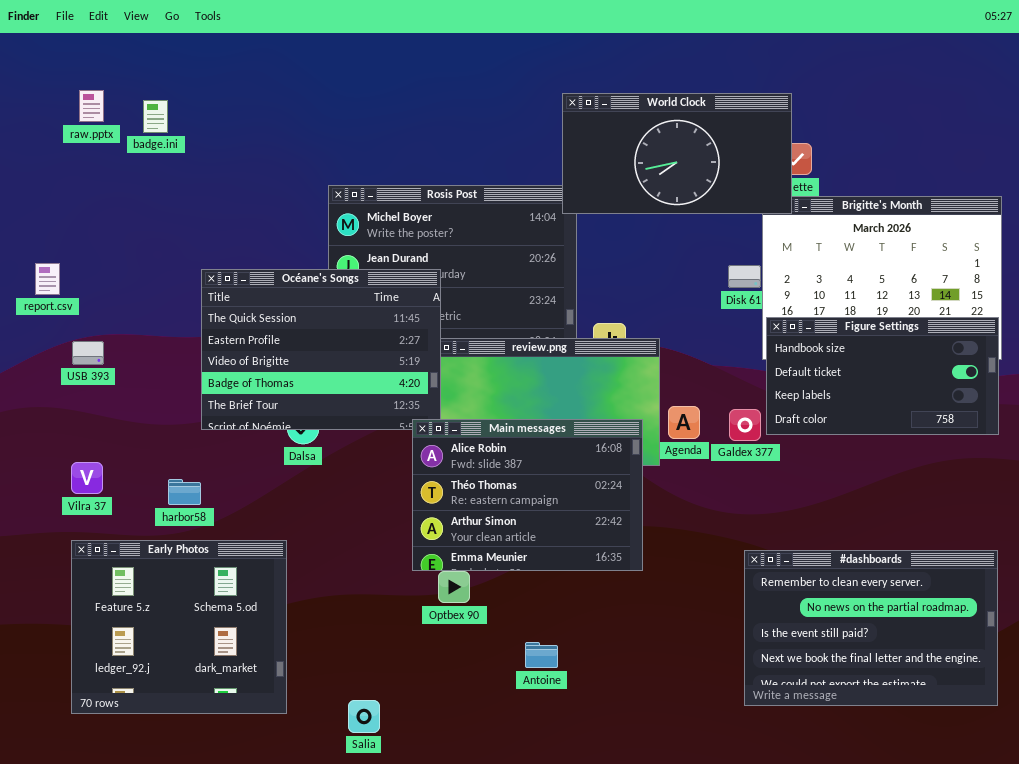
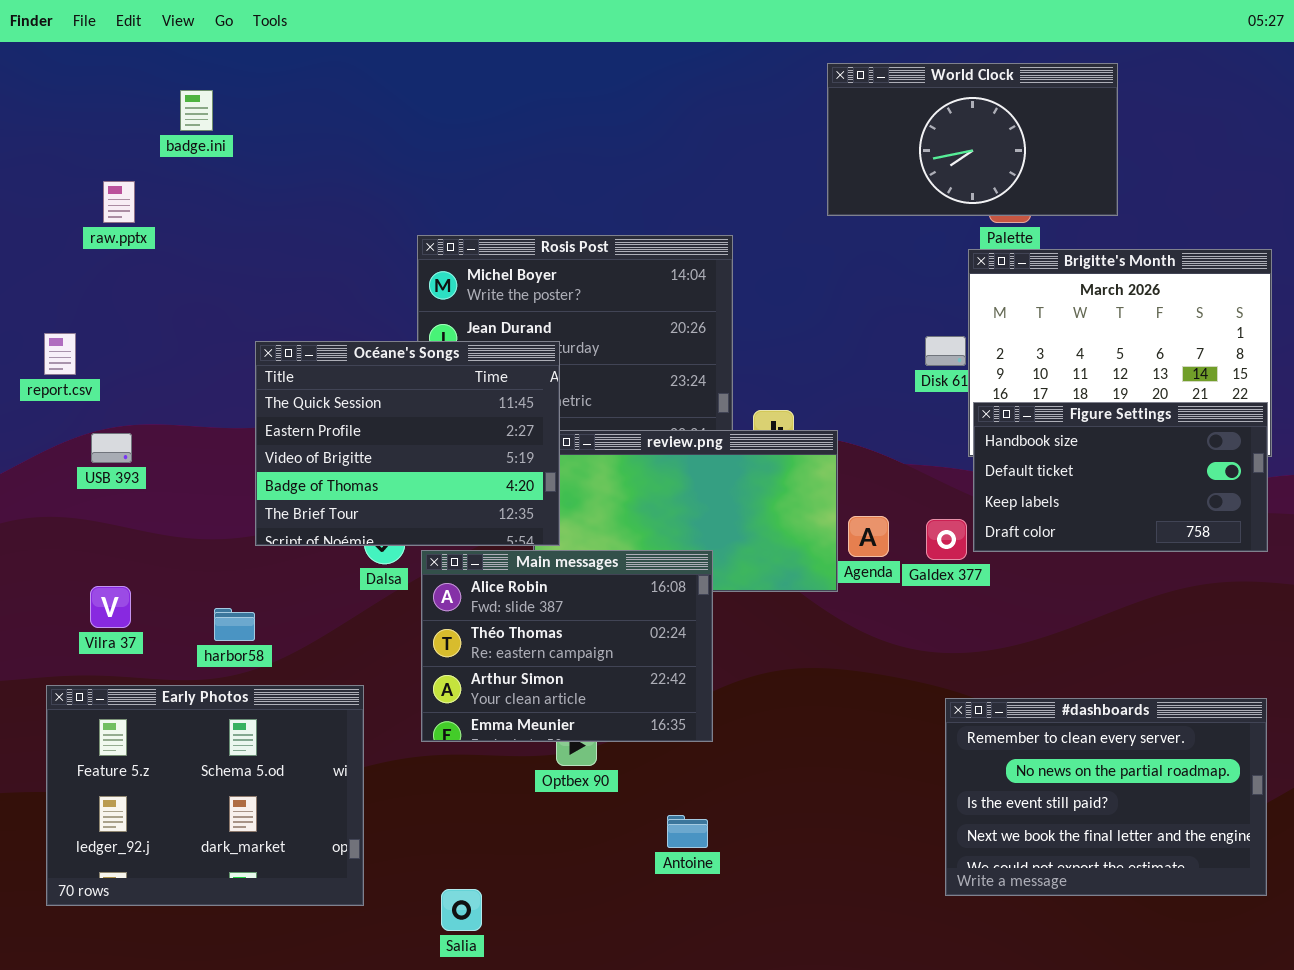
raw.pptx: [79,90,104,122] -> [103,181,135,223], moved
World Clock: [562,93,792,214] -> [827,63,1118,216], moved
badge.ini: [143,100,168,133] -> [180,90,213,131], moved
Main messages: [412,419,643,571] -> [421,550,713,742], moved
Early Photos: [71,540,287,714] -> [46,685,364,906], resized

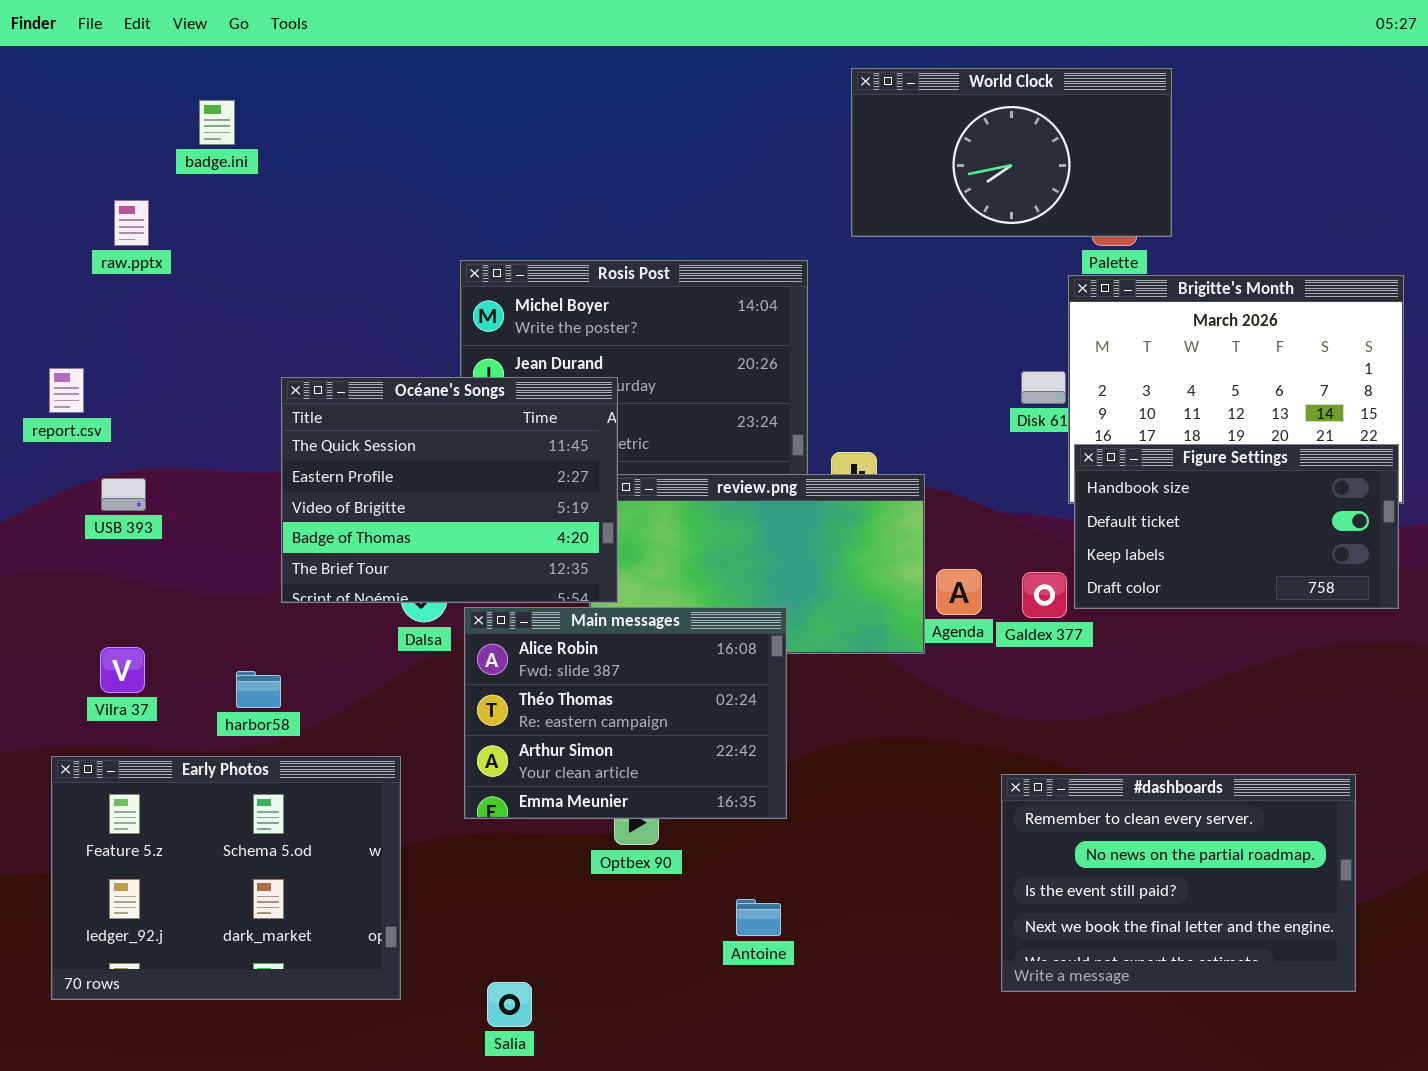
World Clock: [827,63,1118,216] -> [851,68,1172,237], moved
#dashboards: [945,698,1267,896] -> [1001,774,1356,992], moved

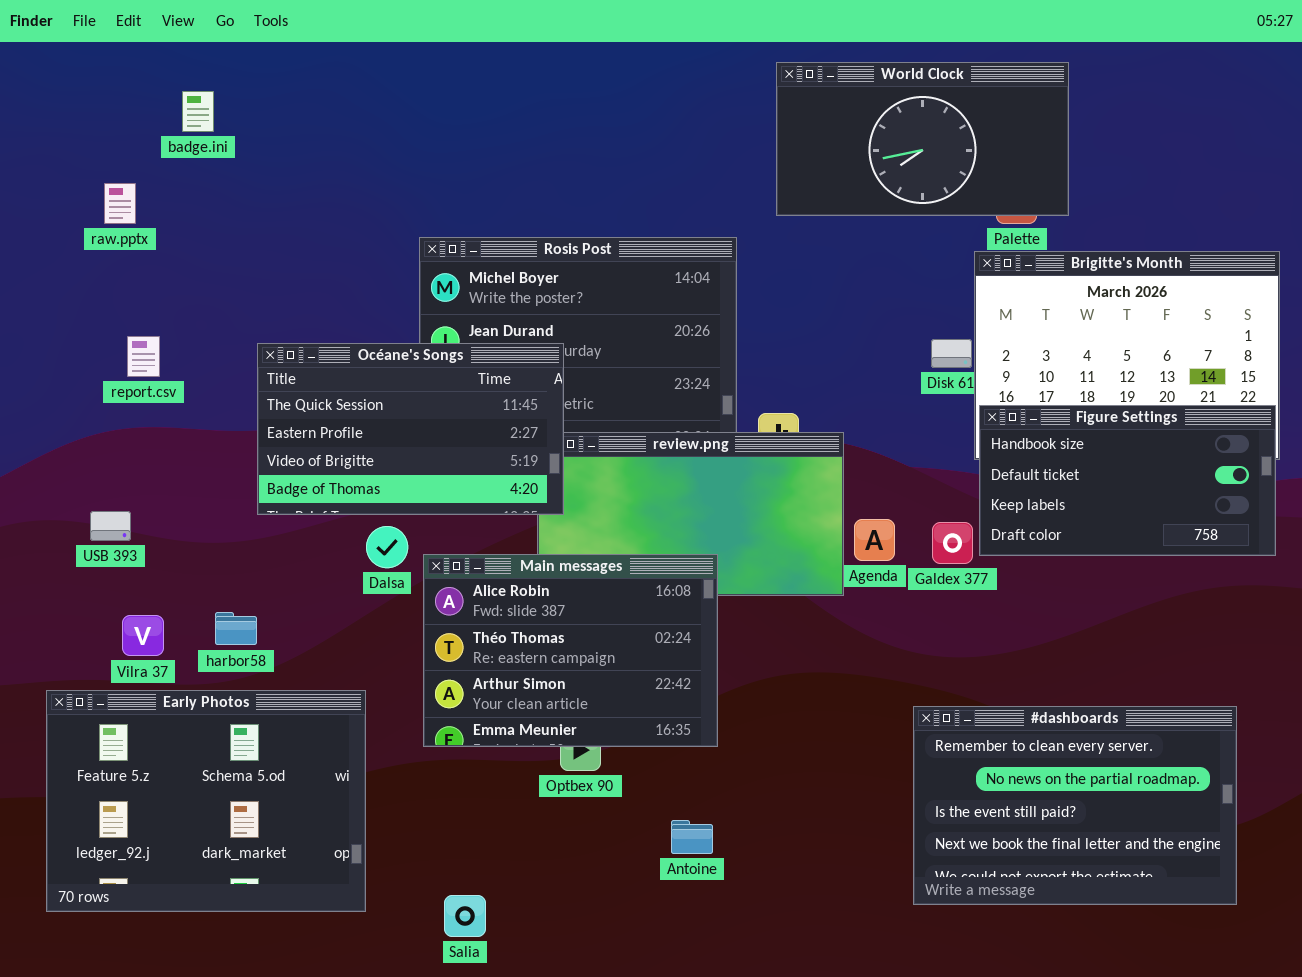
report.csv: [49,368,84,413] -> [127,336,160,377], moved
Océane's Songs: [281,377,618,603] -> [257,343,564,515], resized
USB 393: [101,478,146,511] -> [90,511,131,541], moved
Vilra 37: [100,647,145,693] -> [122,615,164,656], moved

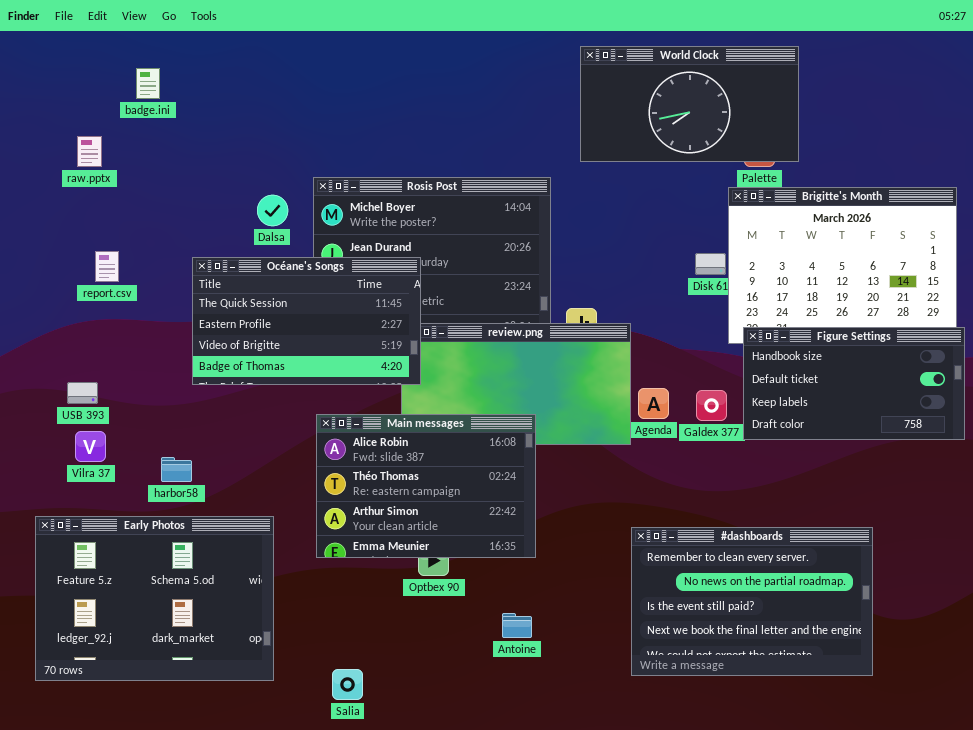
Figure Settings: [979,405,1276,556] -> [743,327,965,440], moved
Dalsa: [366,526,408,568] -> [257,195,288,226], moved
Vilra 37: [122,615,164,656] -> [75,431,106,462], moved
#dashboards: [913,706,1237,905] -> [631,527,873,676], moved

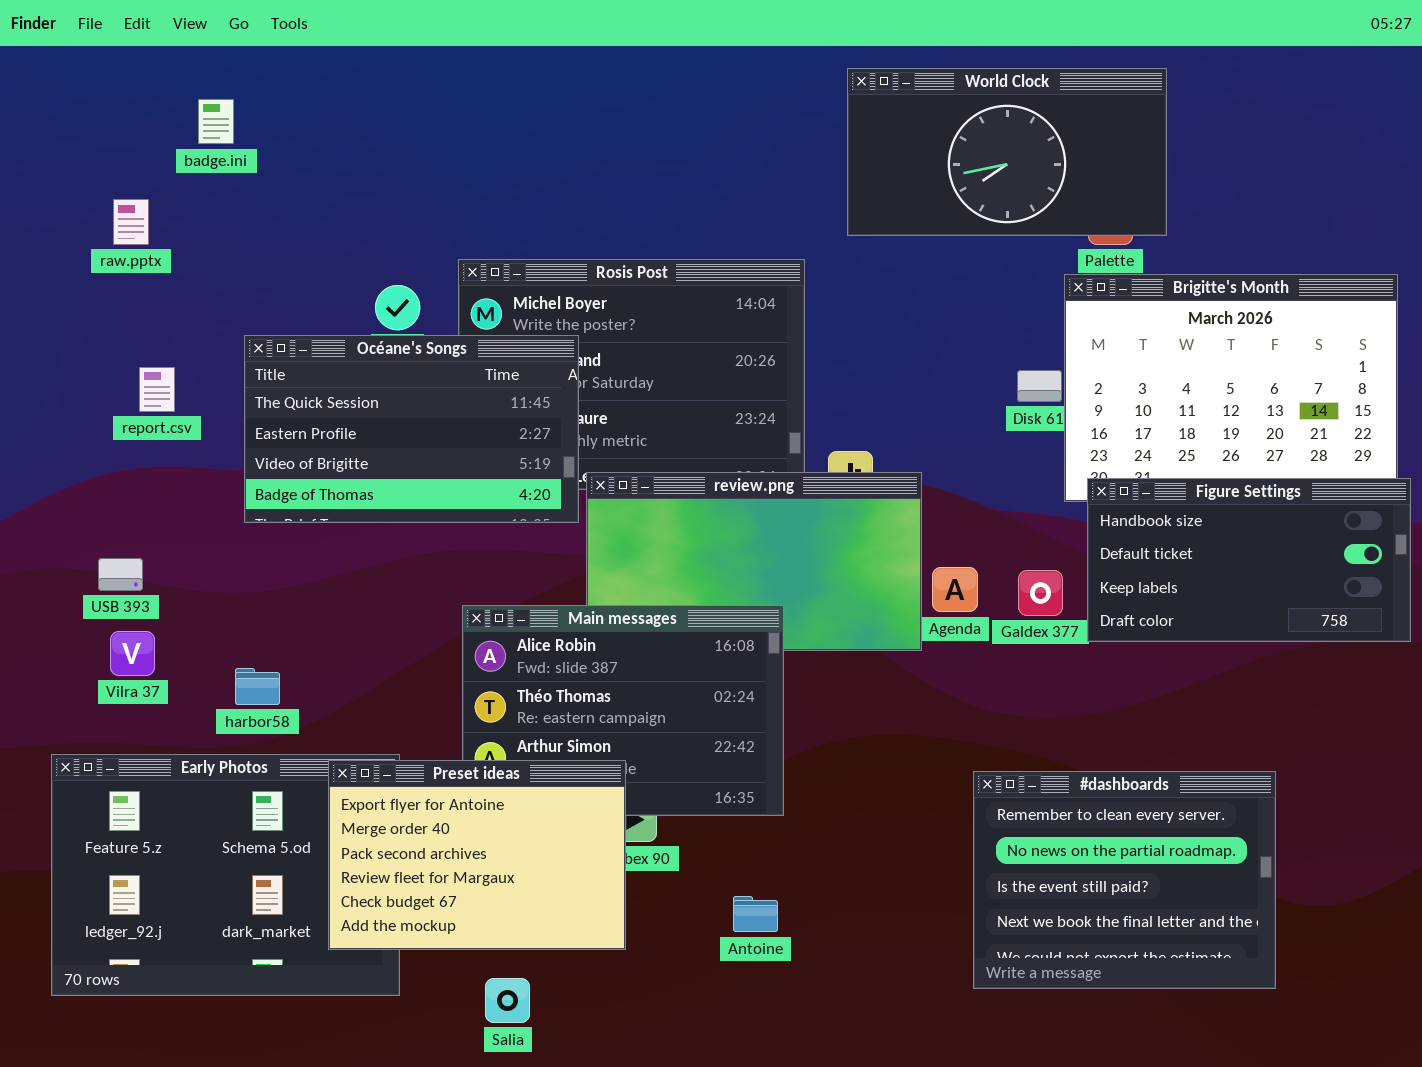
Océane's Songs: [192,257,421,385] -> [244,335,579,523], moved
Preset ideas: none -> [328,760,626,950], opened
#dashboards: [631,527,873,676] -> [973,771,1276,989], resized

